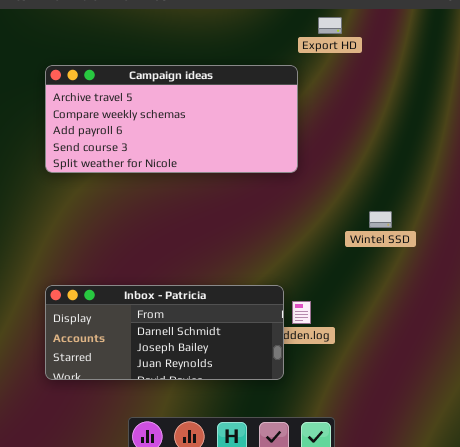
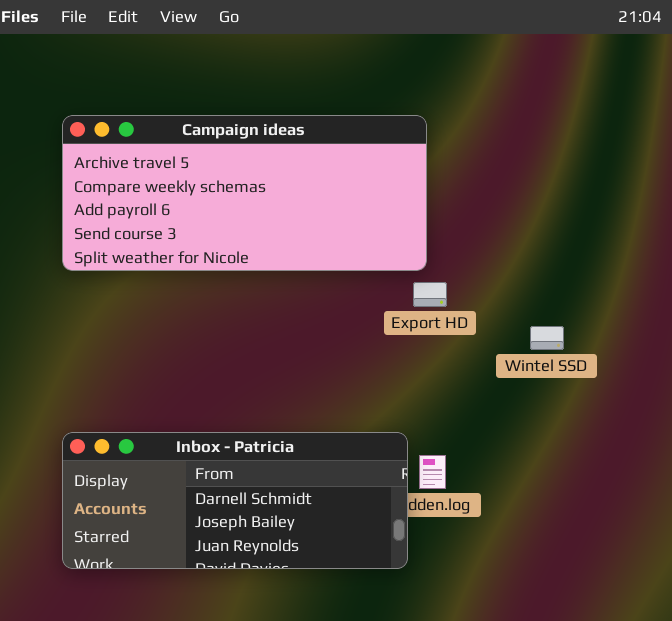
Export HD: [318,17,342,34] -> [413,282,447,307], moved

